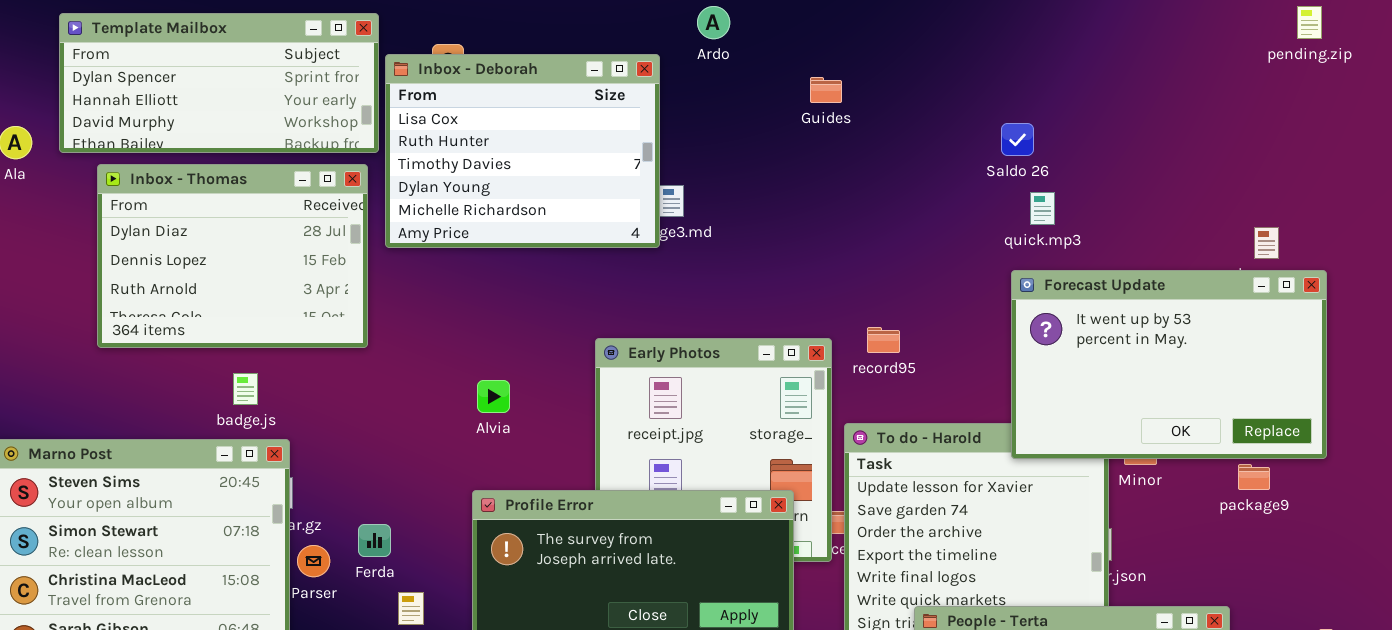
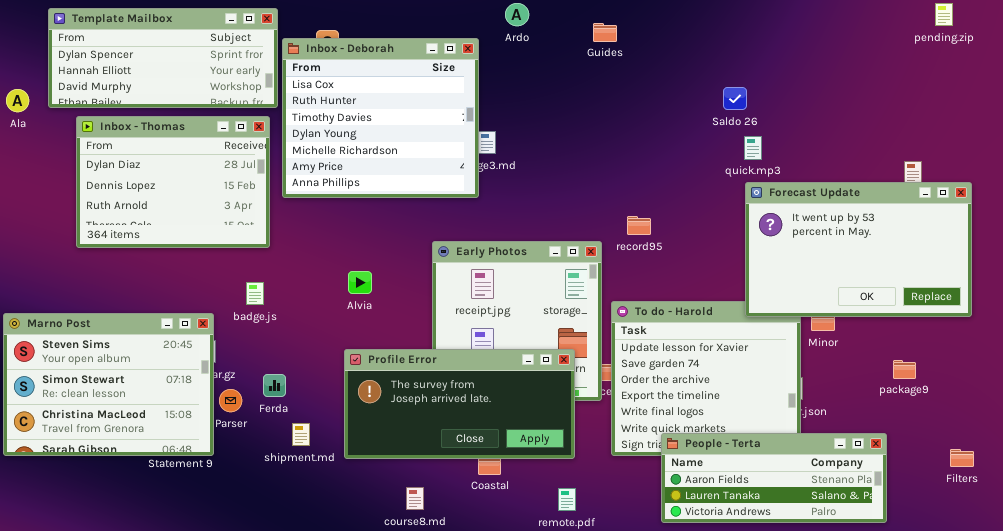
Inbox - Deborah: [385,54,660,248] -> [282,38,479,198], resized
Guides: [810,77,842,103] -> [593,23,617,42], moved
Forecast Update: [1011,270,1327,459] -> [745,182,972,317], moved
record95: [867,327,900,353] -> [627,216,651,235], moved
badge.js: [233,373,258,405] -> [246,282,264,305], moved
package9: [1238,464,1270,490] -> [893,360,916,379], moved

